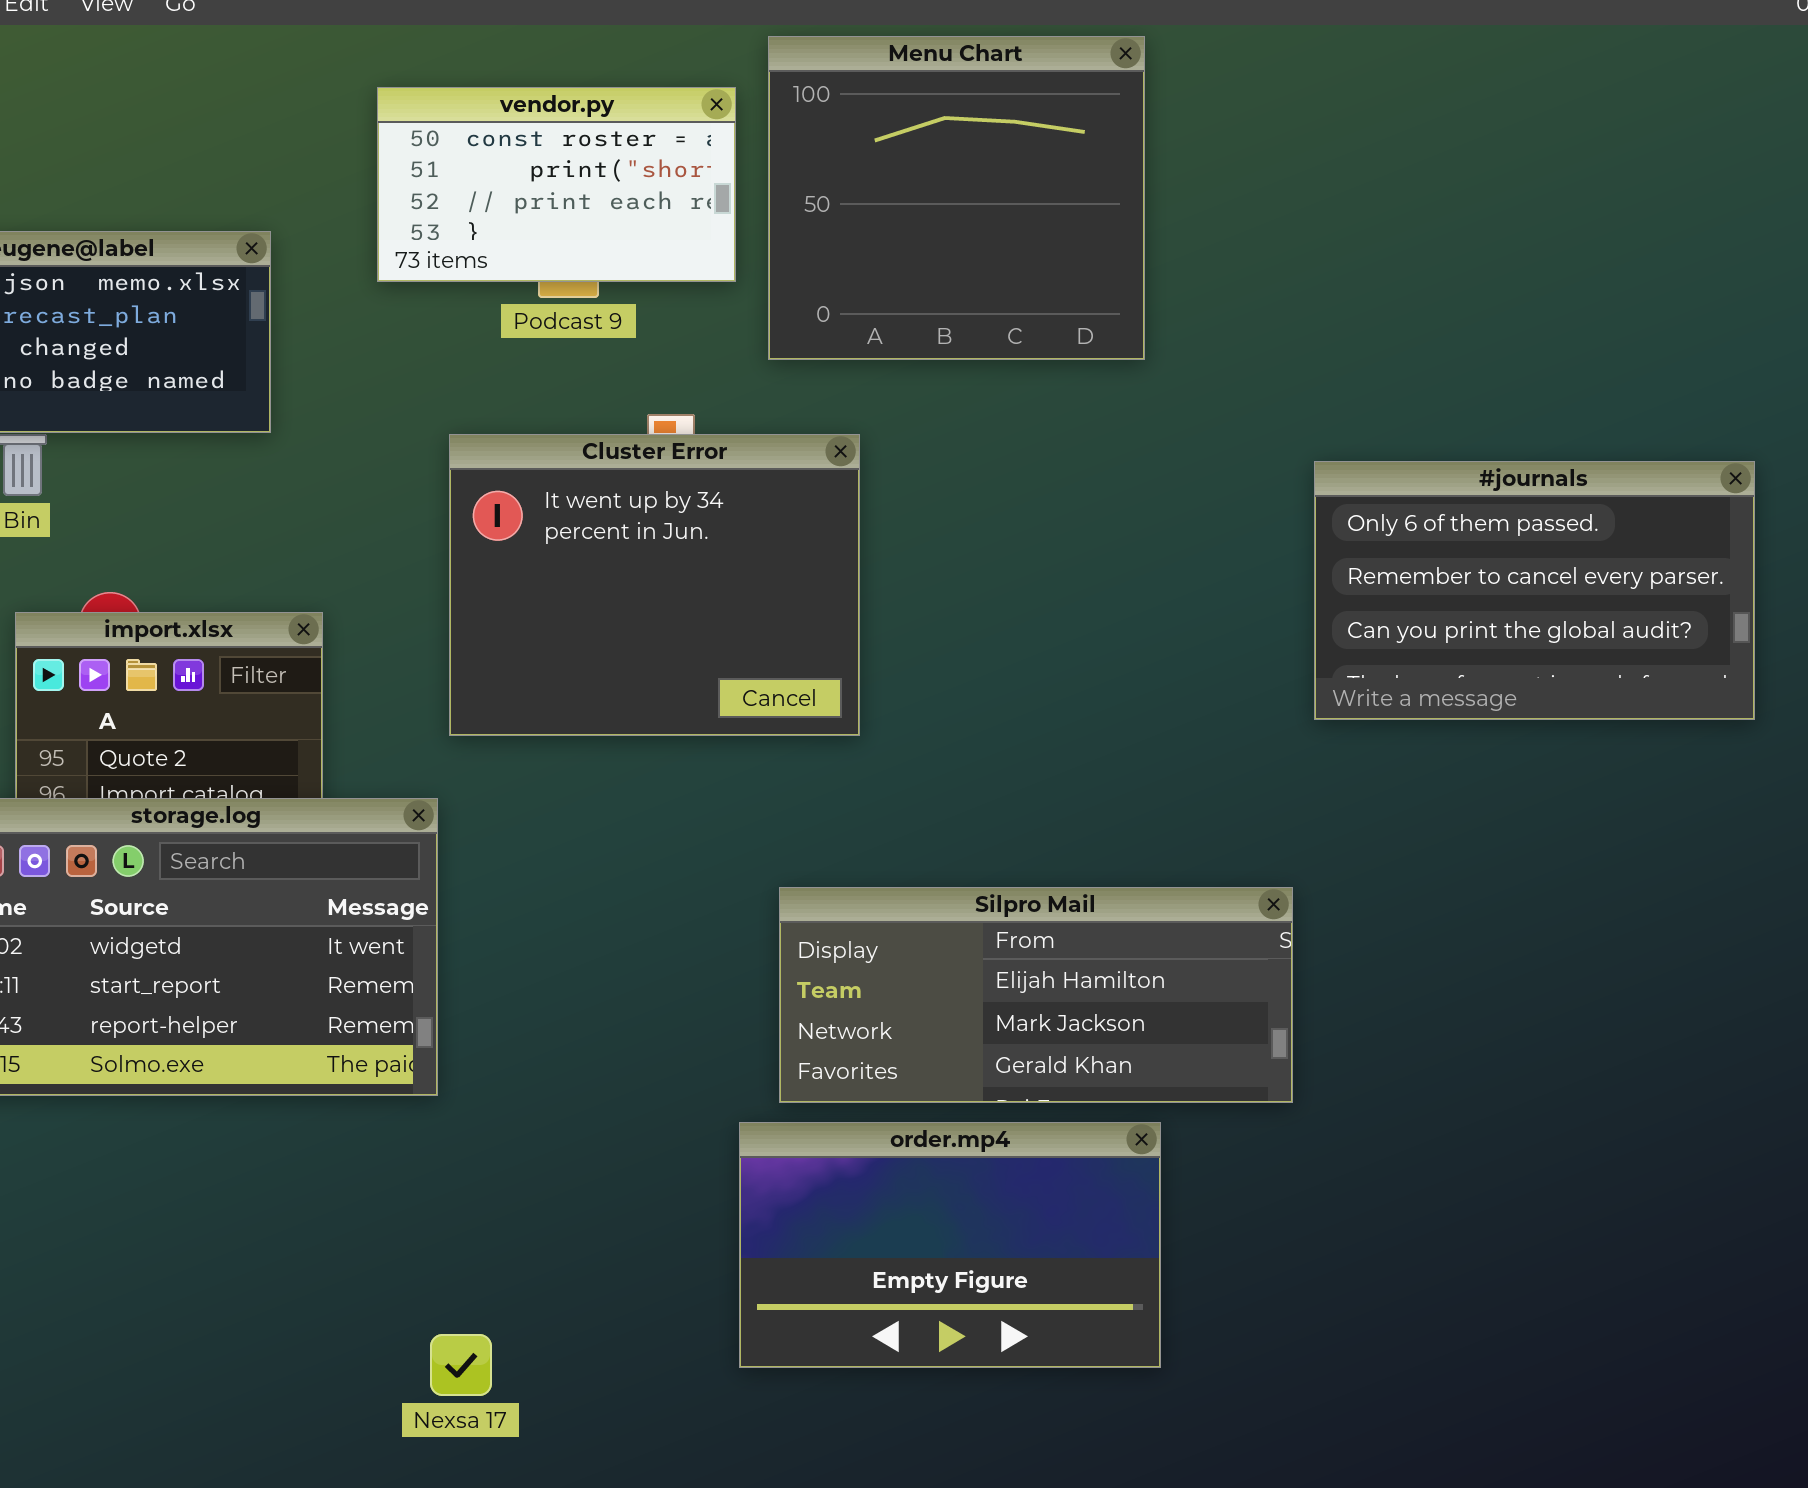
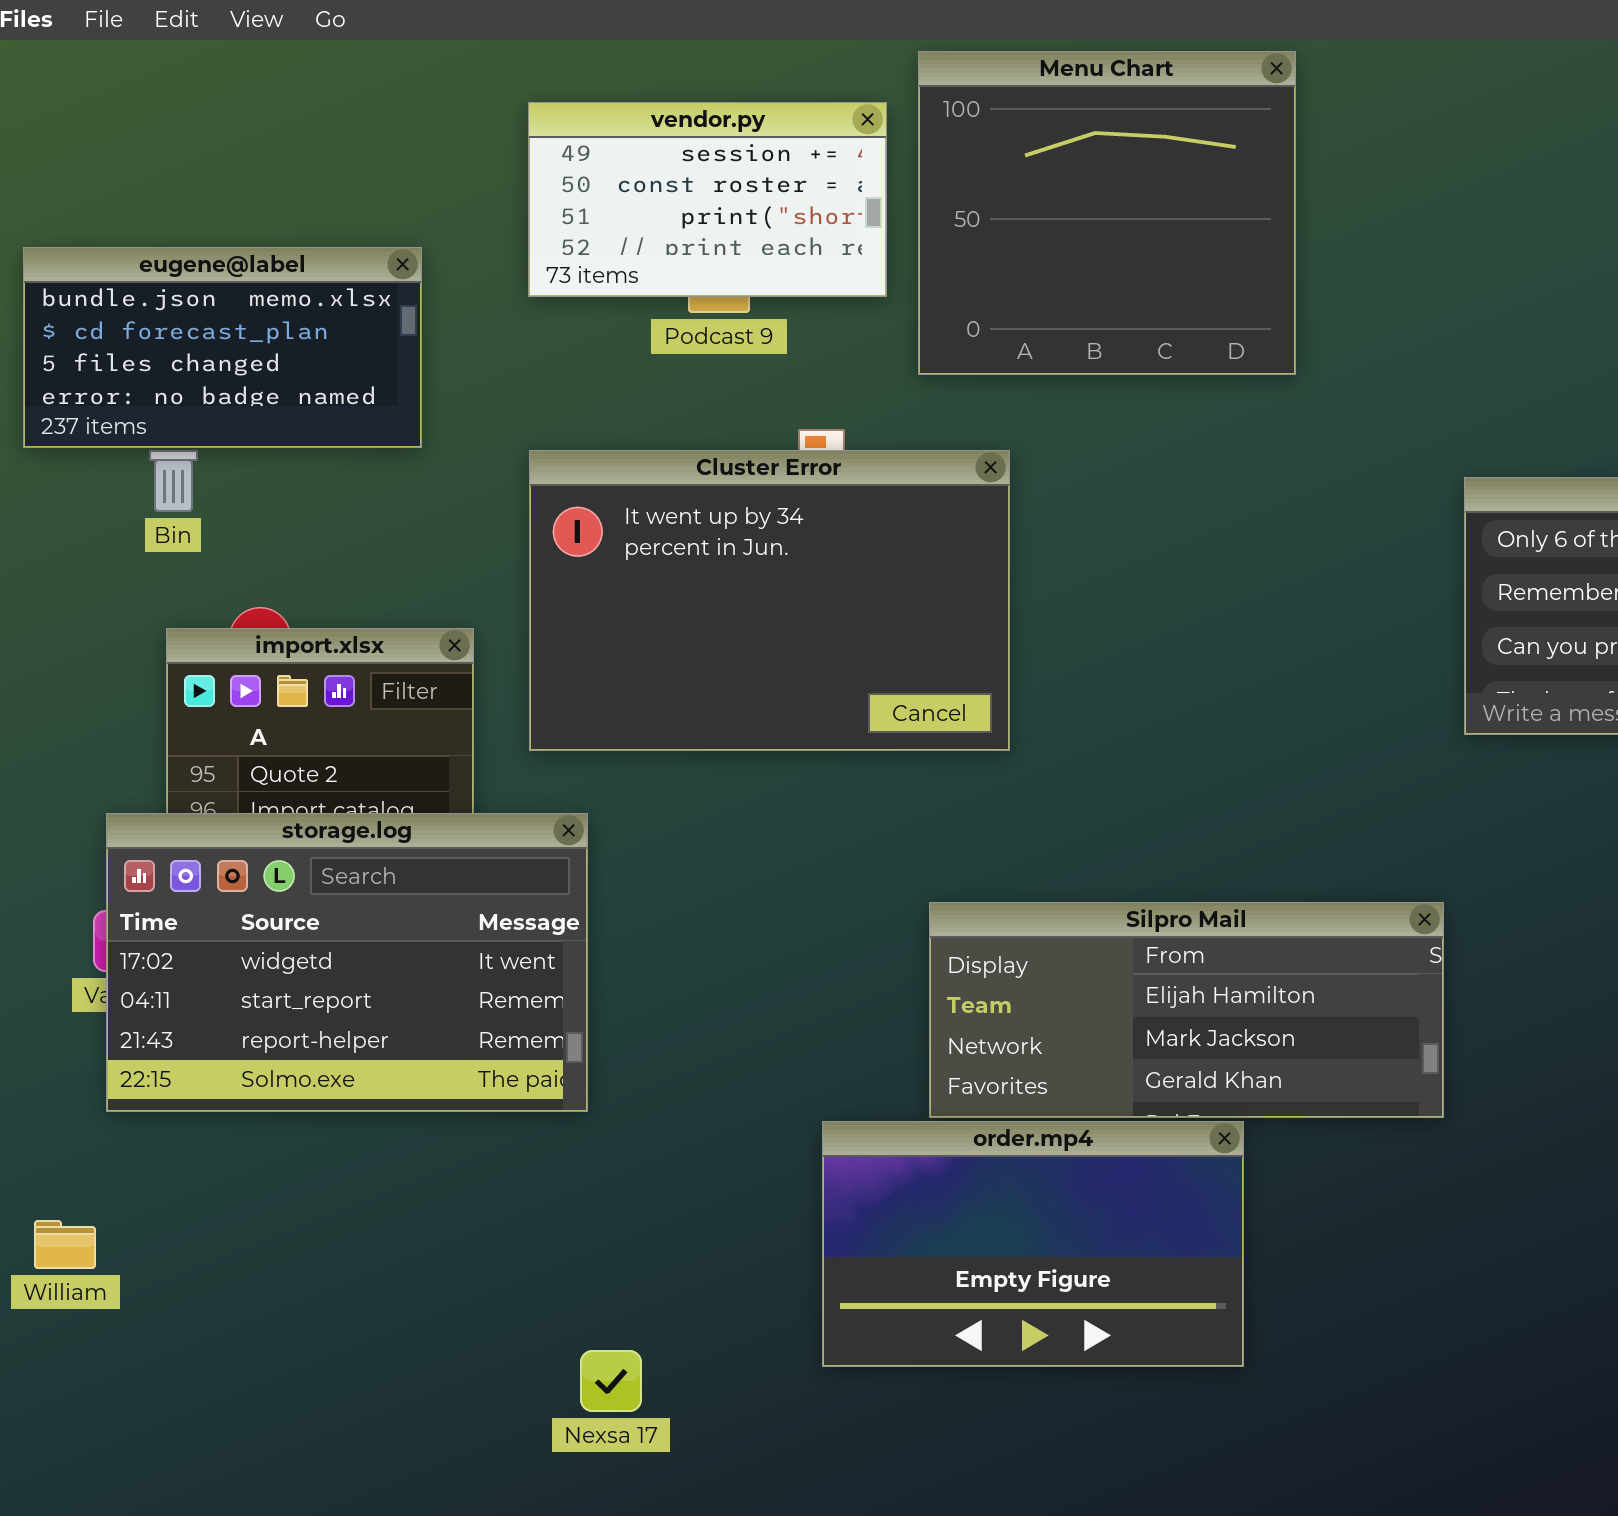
vendor.py: [377,87,736,282] -> [528,102,887,297], scrolled up 1 row
Cluster Error: [449,434,860,736] -> [529,450,1010,751], resized
order.mp4: [739,1122,1161,1368] -> [822,1121,1244,1367], moved

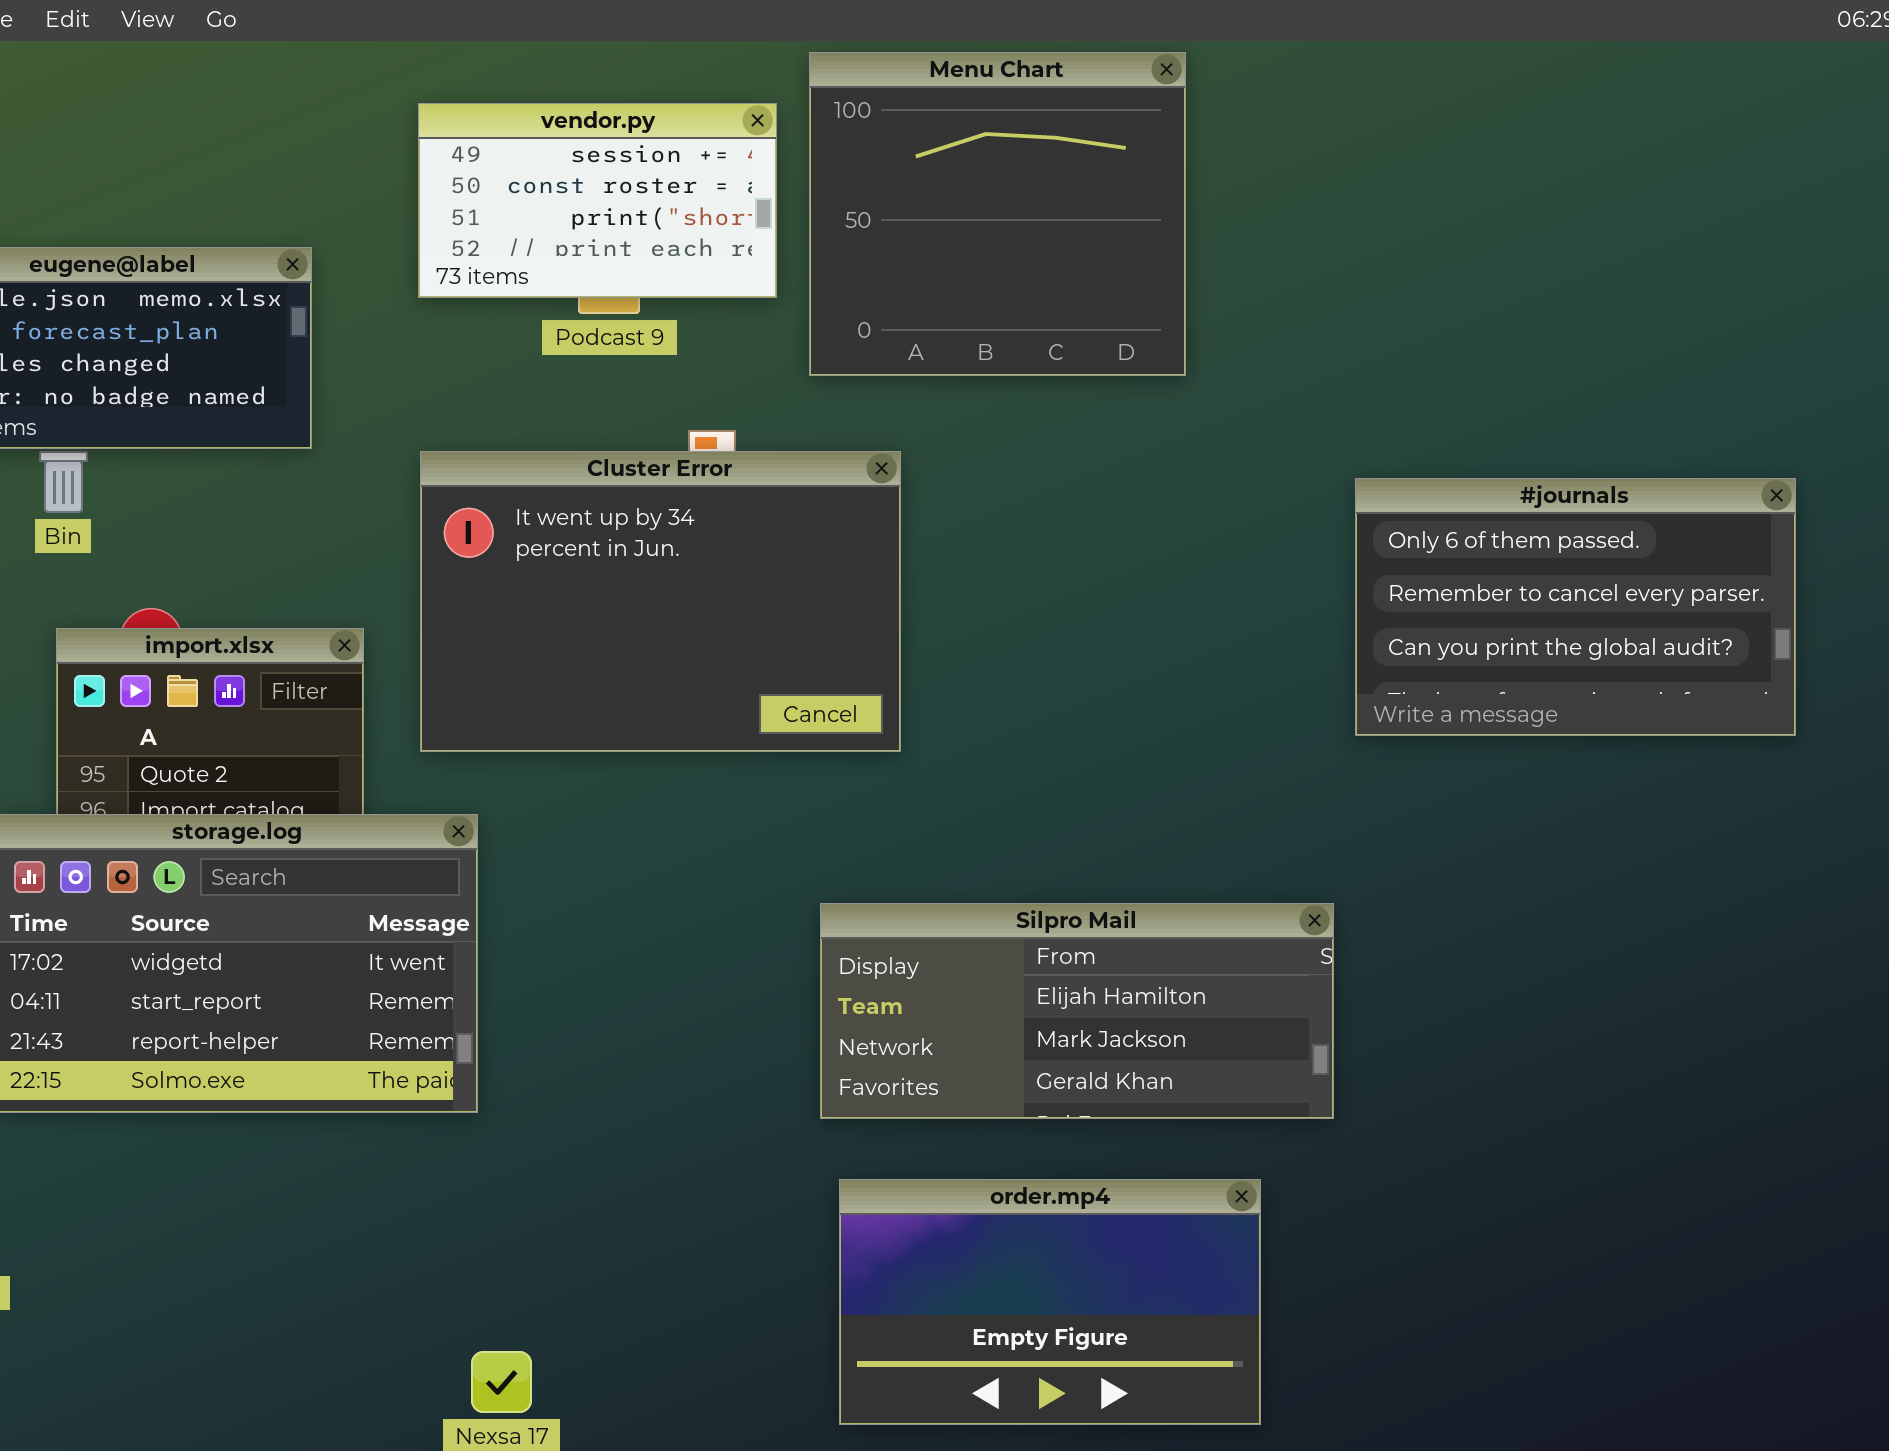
order.mp4: [822,1121,1244,1367] -> [839,1179,1261,1425], moved

